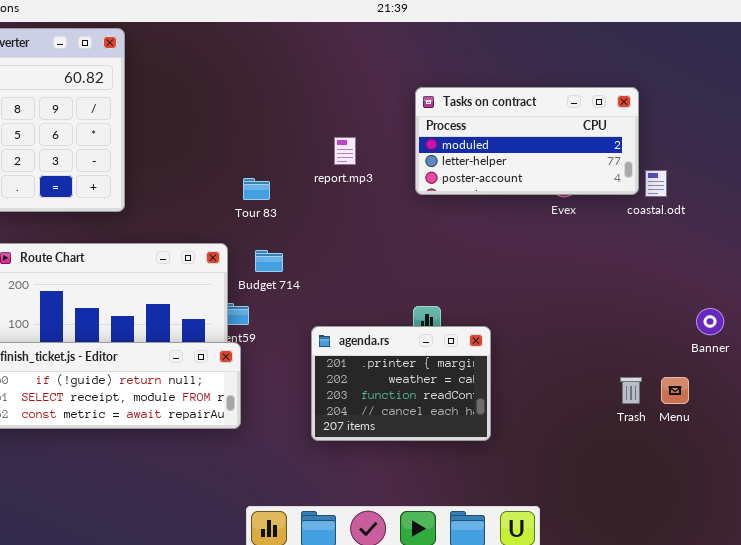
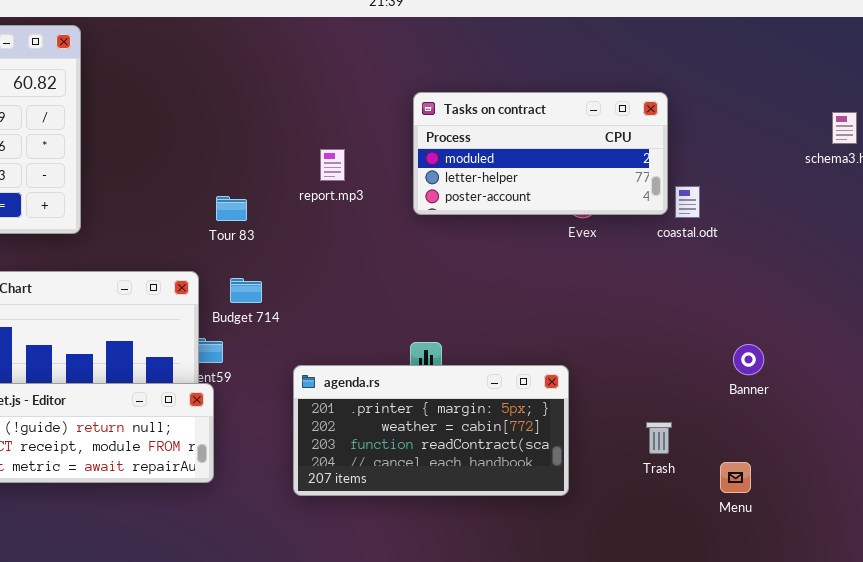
agenda.rs: [311,326,491,441] -> [293,365,569,496], resized
Menu: [661,377,689,404] -> [720,462,751,493], moved

